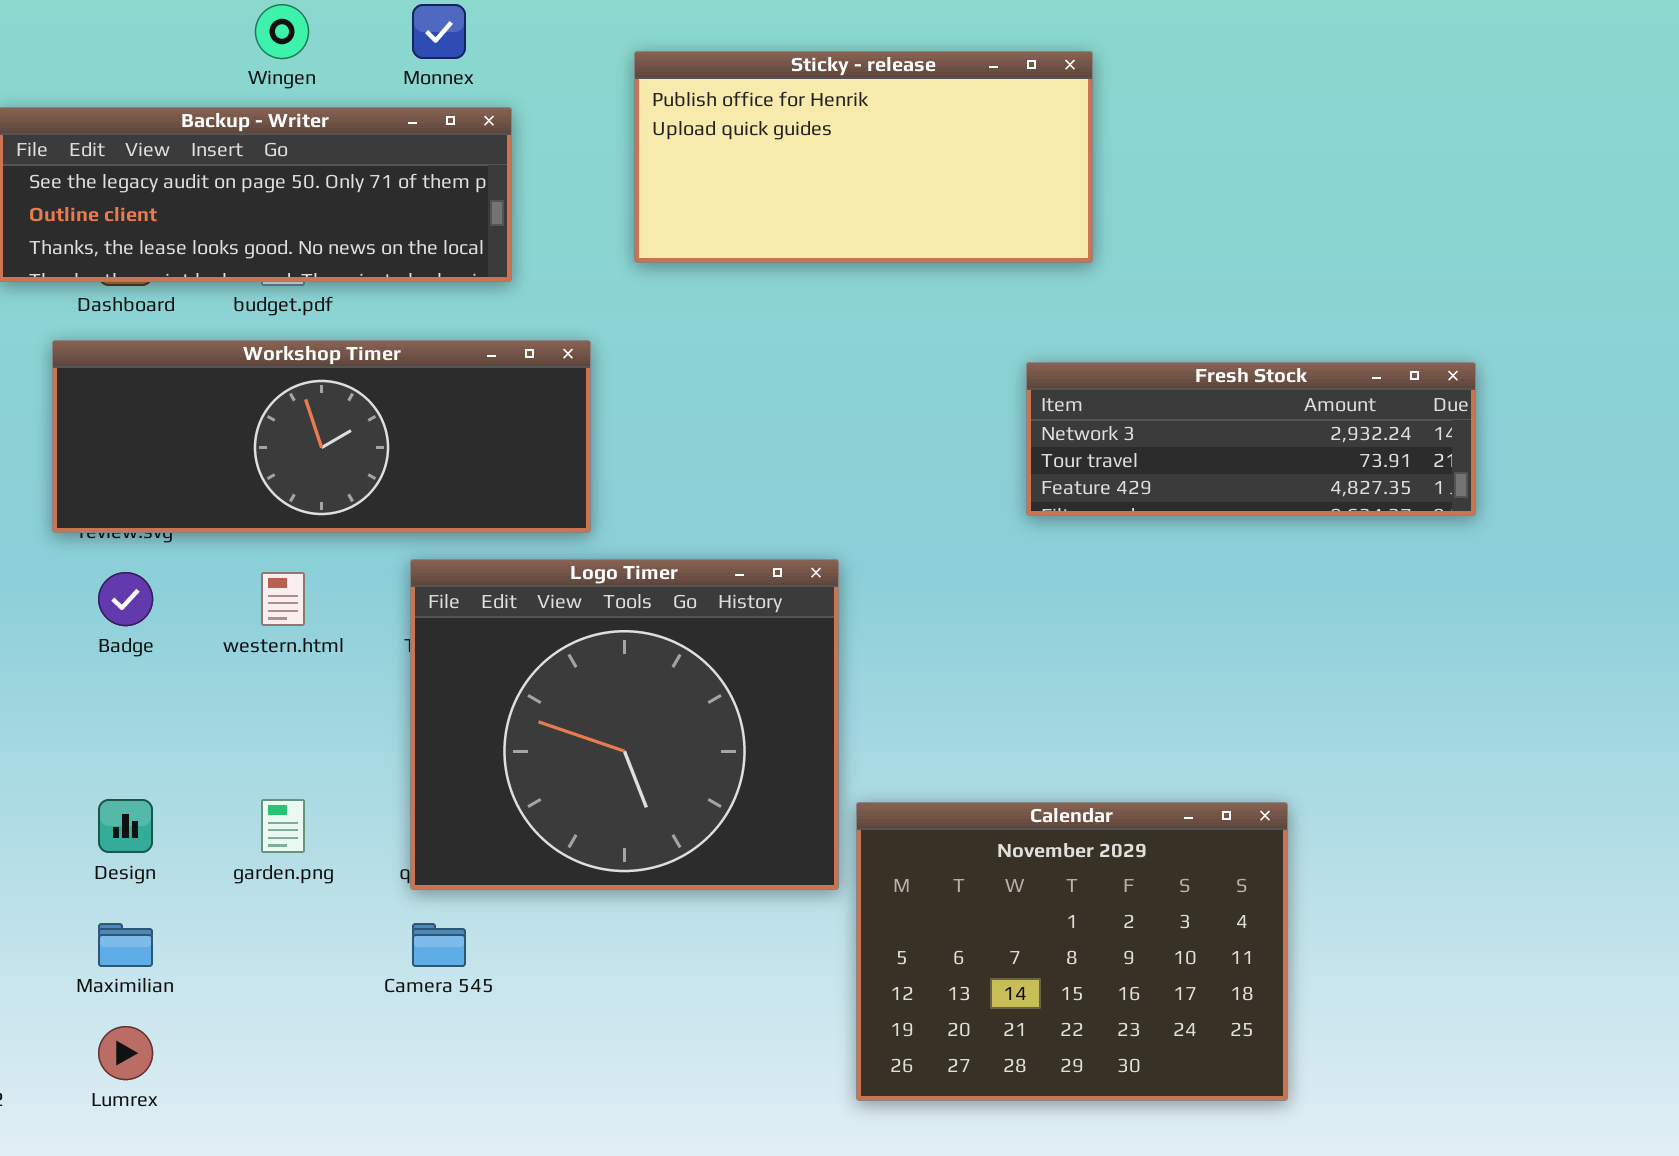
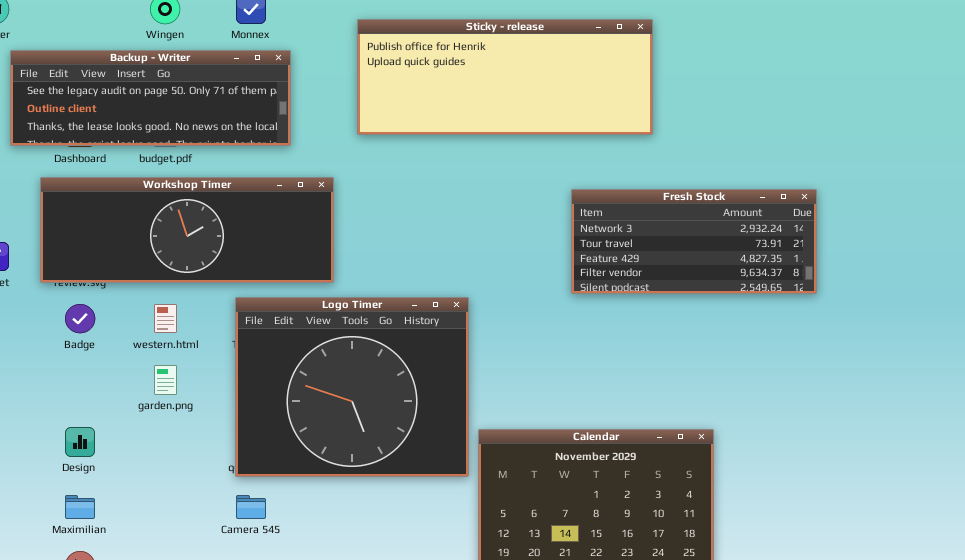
Sticky - release: [634,51,1093,263] -> [357,19,653,135], resized
Fresh Stock: [1026,362,1476,516] -> [571,189,817,294], resized
garden.png: [261,799,305,853] -> [154,365,177,395], moved

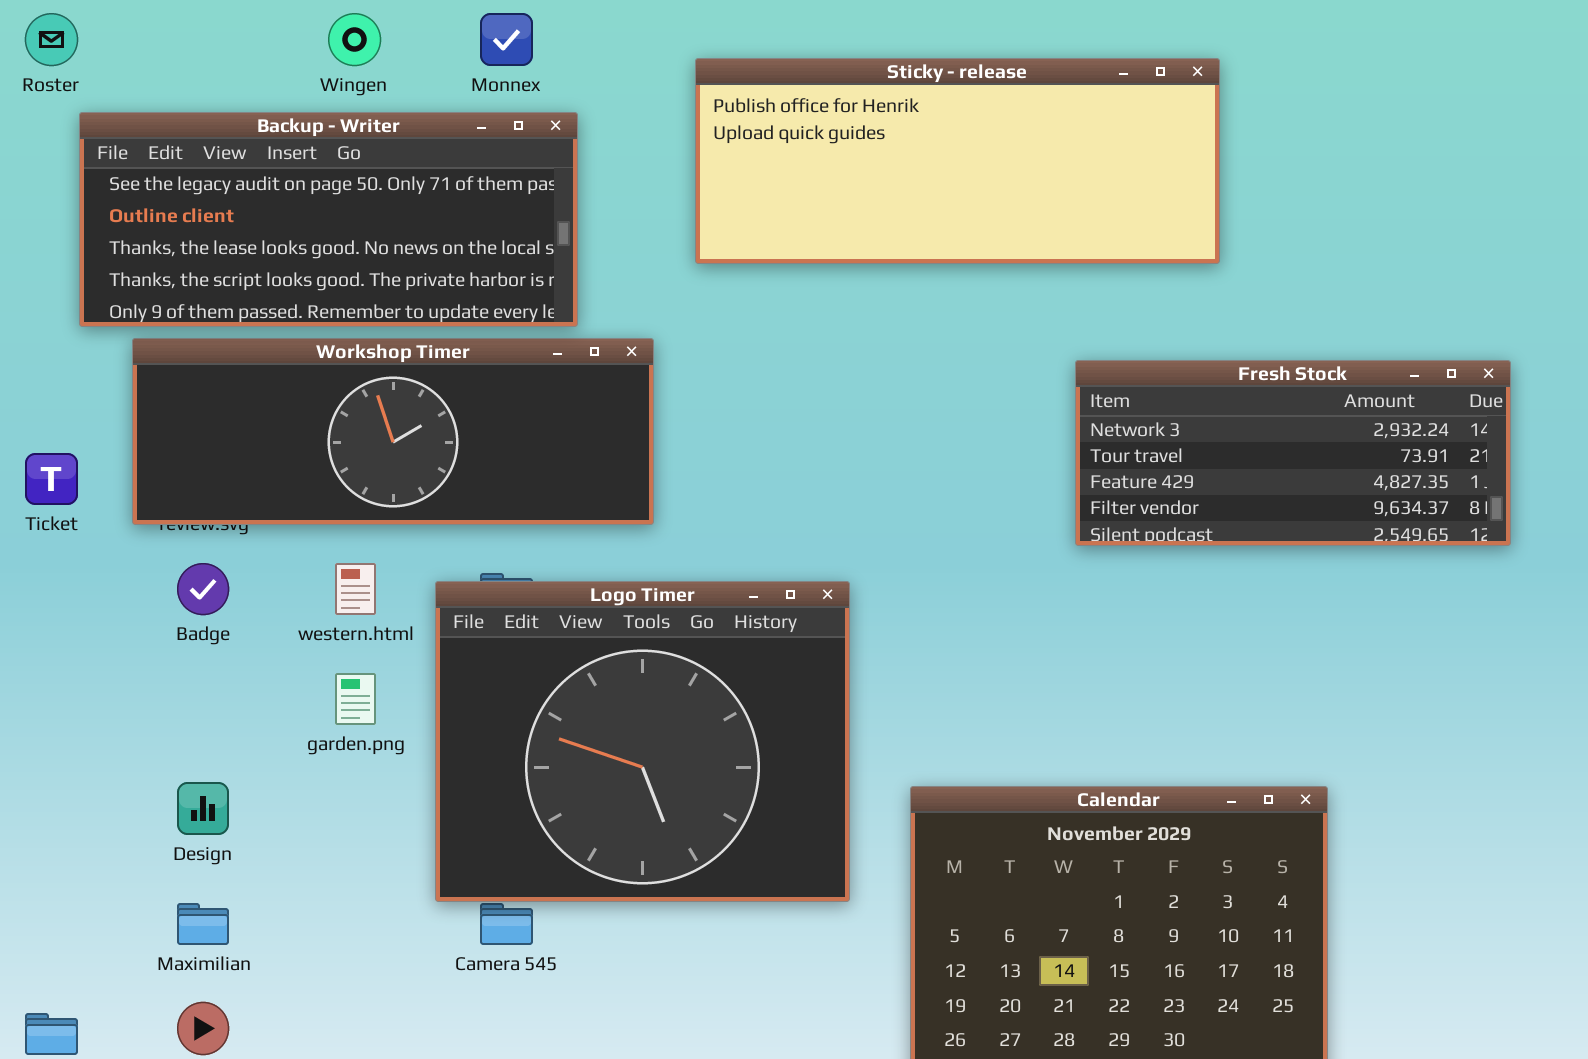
Backup - Writer: [10,50,291,146] -> [79,112,578,327], resized
Logo Timer: [235,297,469,477] -> [435,581,850,902], moved

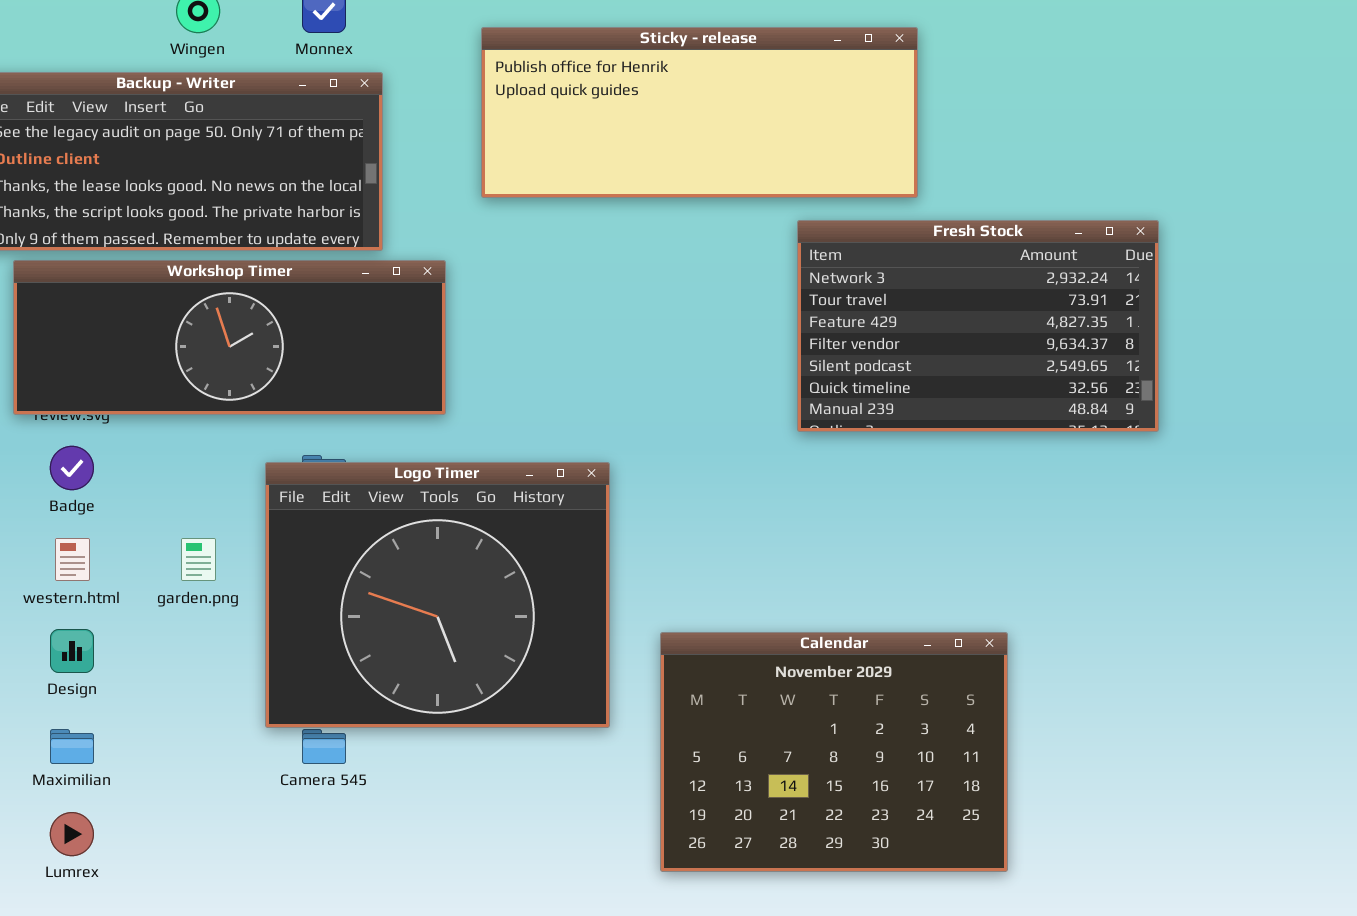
Fresh Stock: [1075,360,1511,546] -> [797,220,1159,432], resized
western.html: [335,563,376,615] -> [55,538,90,581], moved

